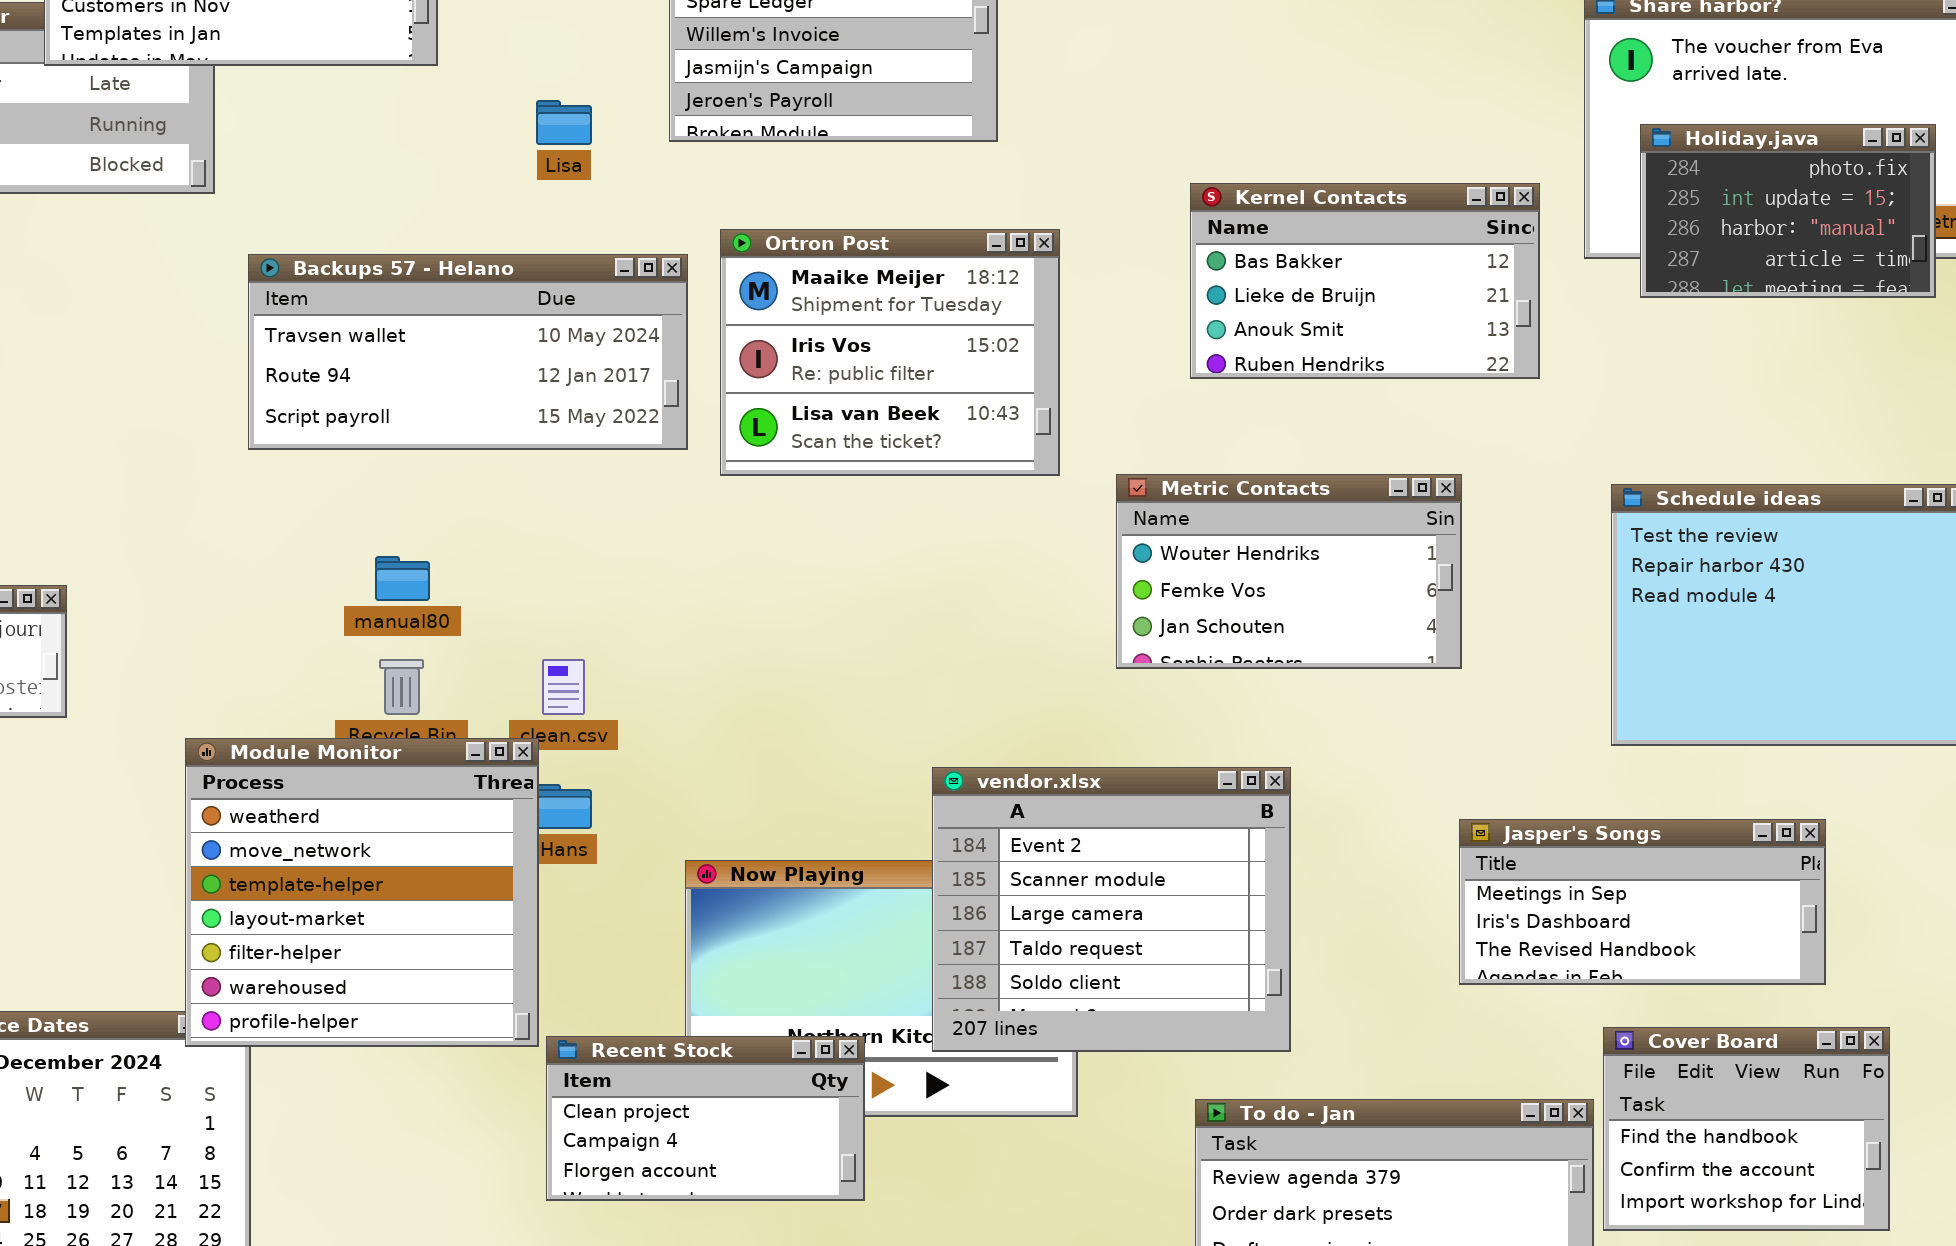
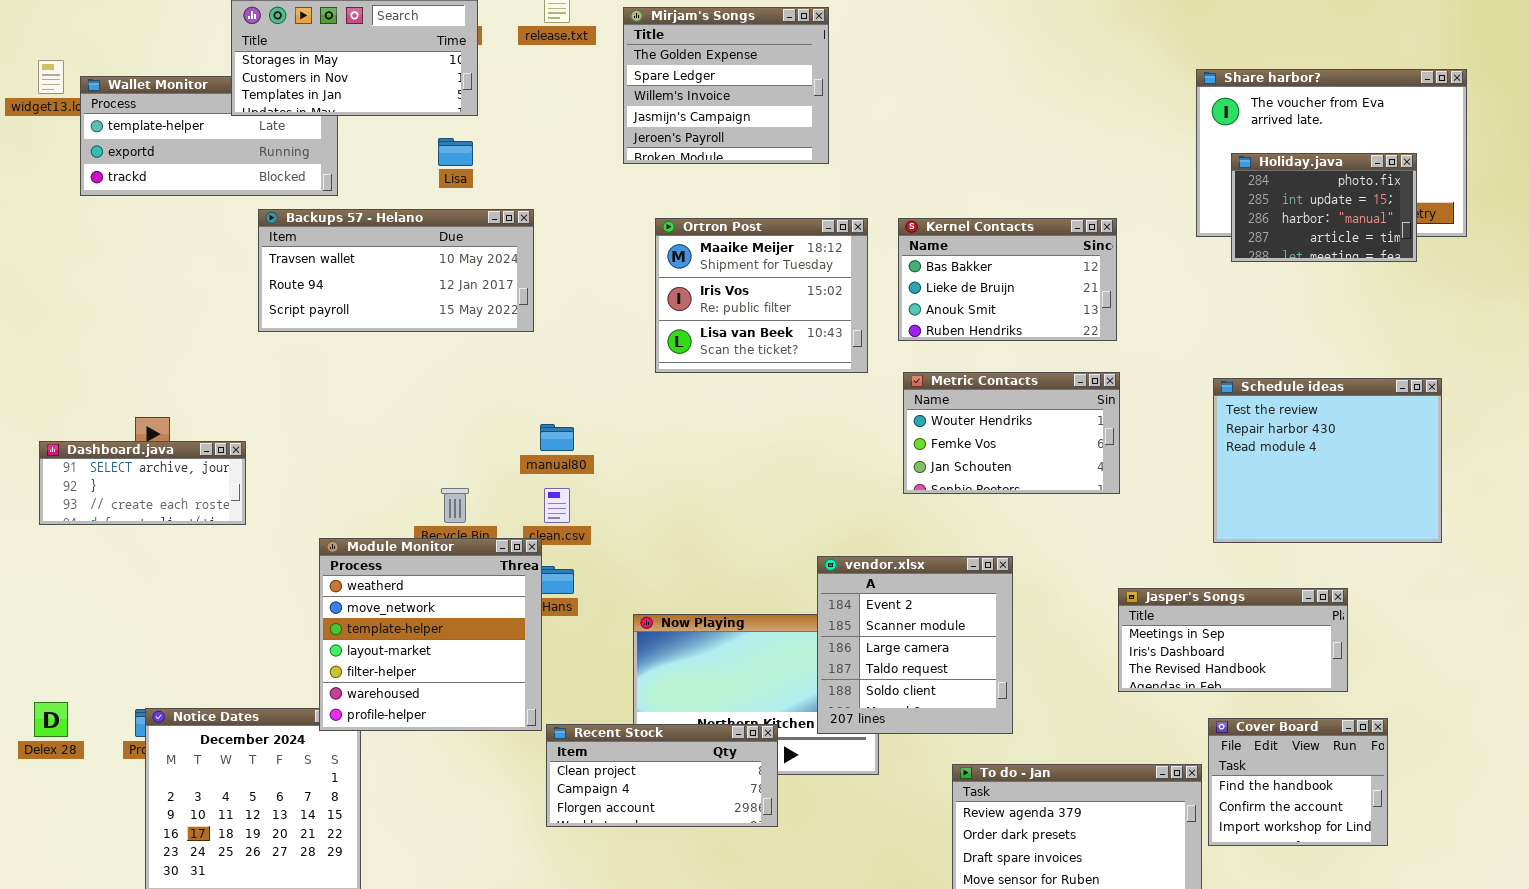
Lisa: [536,100,592,145] -> [438,138,473,166], moved
Kernel Contacts: [1190,183,1540,379] -> [898,218,1117,341], moved
Backups 57 - Helano: [248,254,688,450] -> [258,209,534,332], moved
manual80: [375,556,430,601] -> [540,424,574,451], moved
vendor.xlsx: [932,767,1291,1052] -> [817,556,1013,734], resized
Recent Stock: [546,1036,865,1201] -> [546,724,778,827], resized

